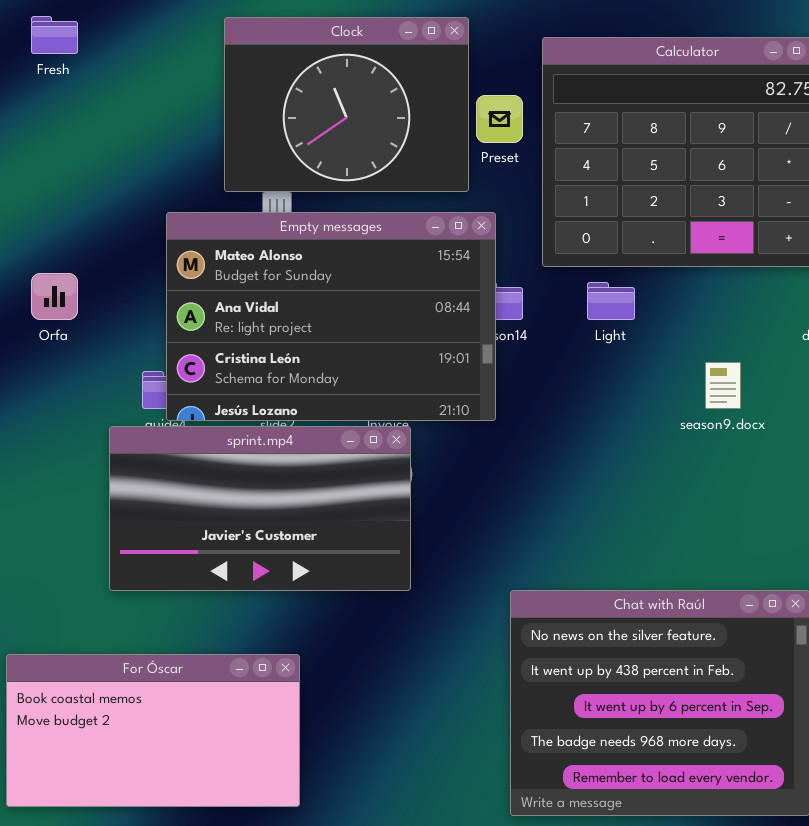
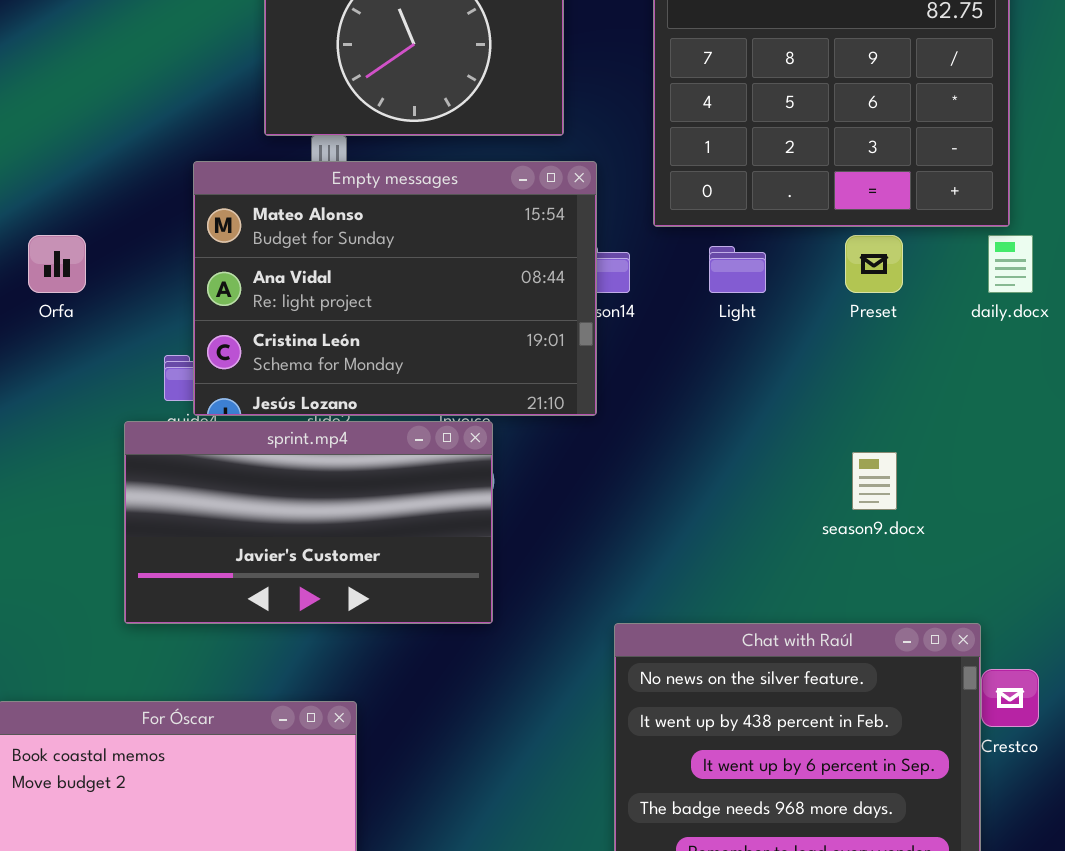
Preset: [476,95,523,143] -> [845,235,903,293], moved
season9.docx: [705,362,741,409] -> [852,452,897,510], moved

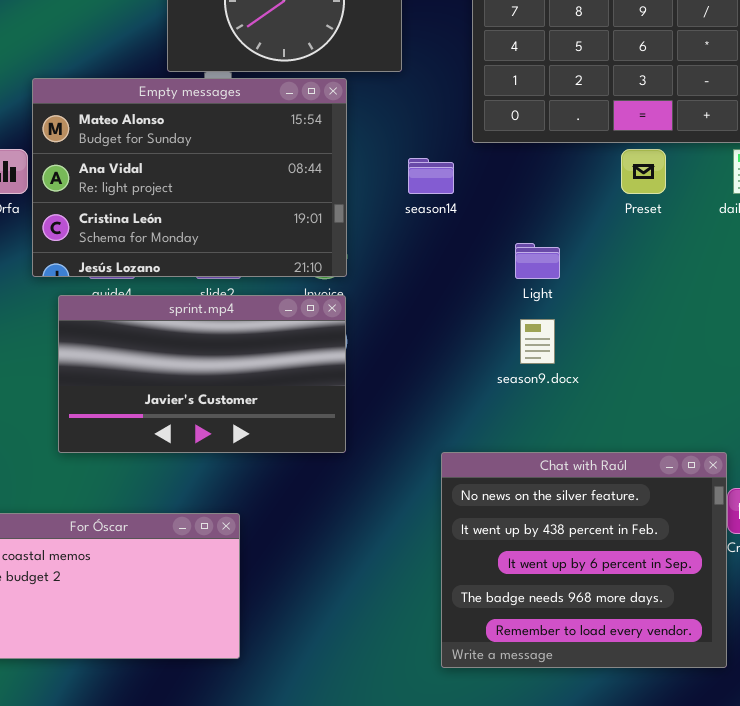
Empty messages: [193,161,597,416] -> [32,78,347,277], moved
Light: [709,246,766,293] -> [515,243,560,279], moved
season9.docx: [852,452,897,510] -> [520,319,555,364], moved

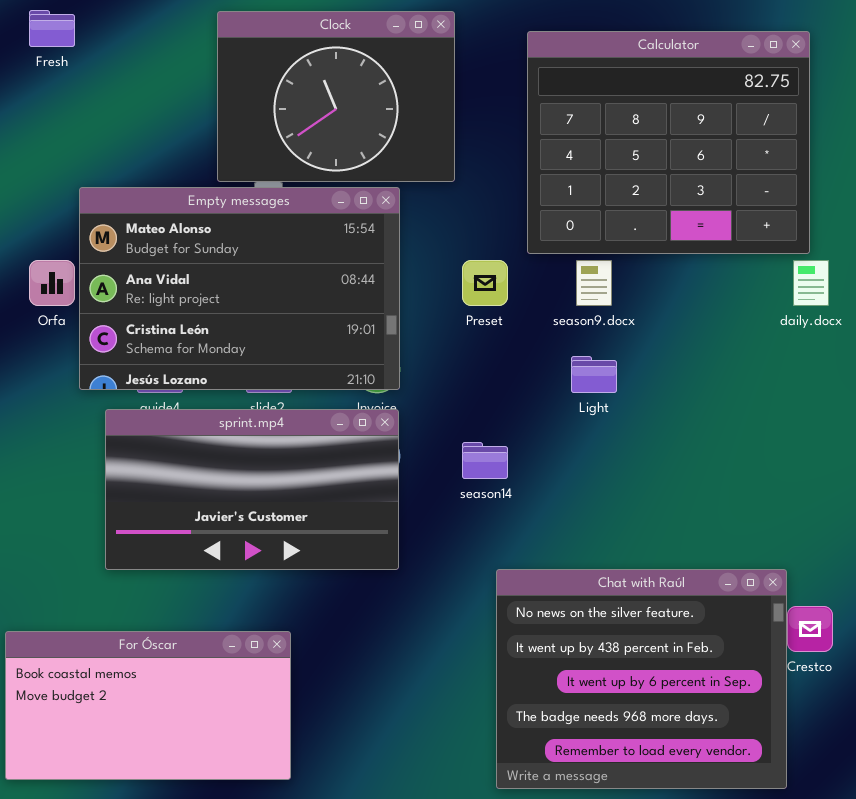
Preset: [621,149,666,194] -> [462,260,508,306], moved
season14: [408,158,454,194] -> [462,442,508,479], moved
season9.docx: [520,319,555,364] -> [576,260,612,306], moved

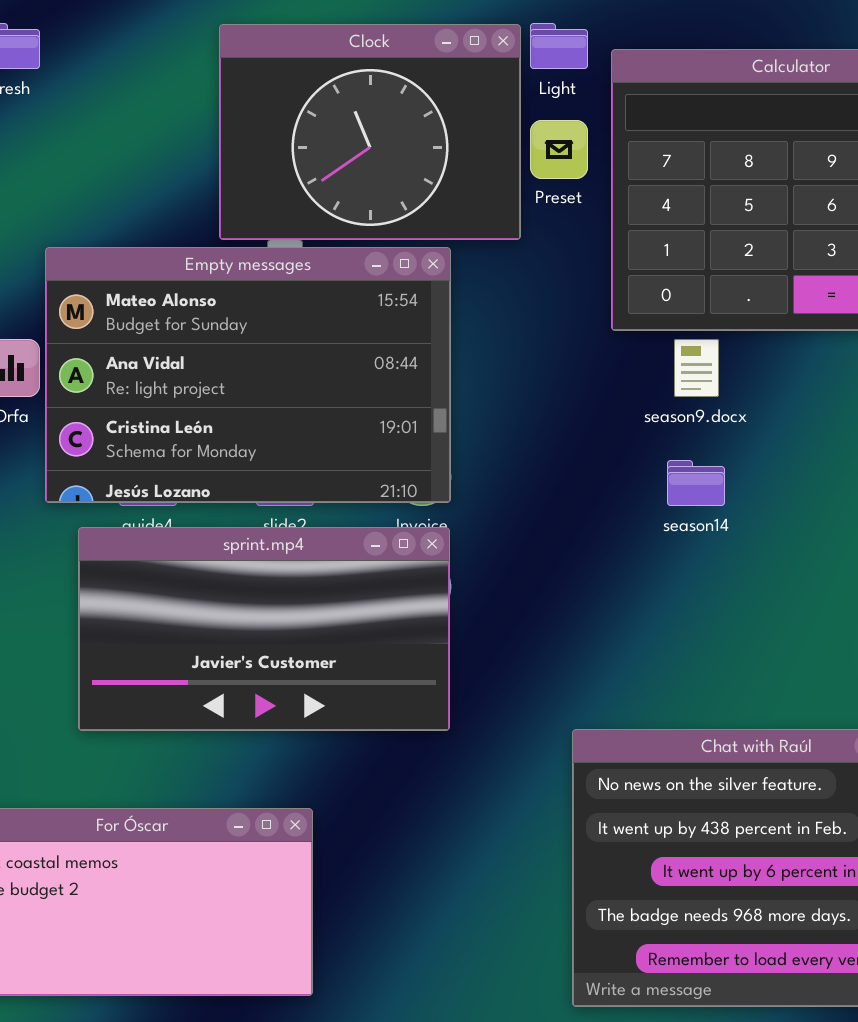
Preset: [462,260,508,306] -> [530,120,588,179], moved
Light: [571,356,617,393] -> [530,23,588,69], moved
season14: [462,442,508,479] -> [667,460,725,506], moved

